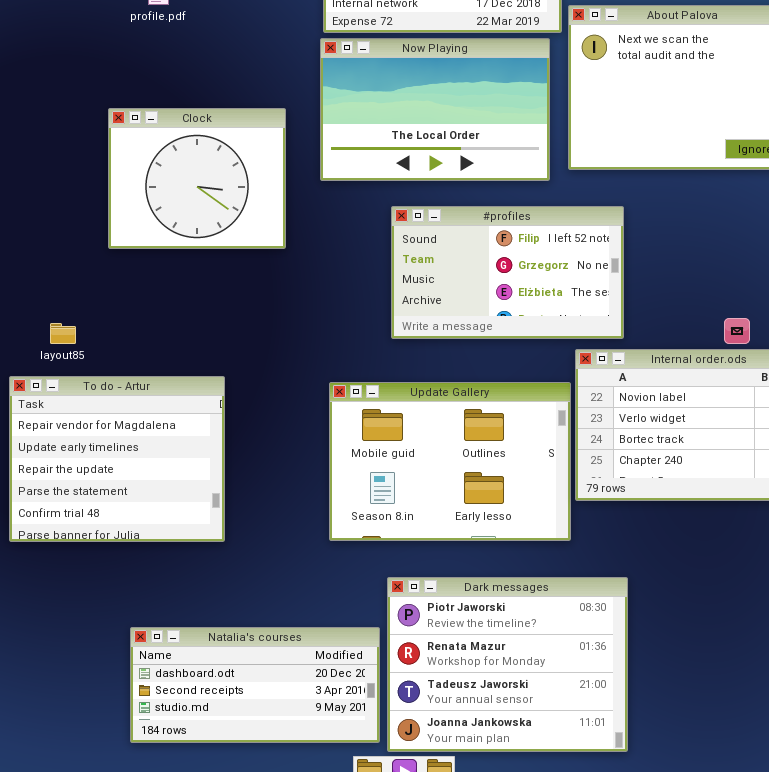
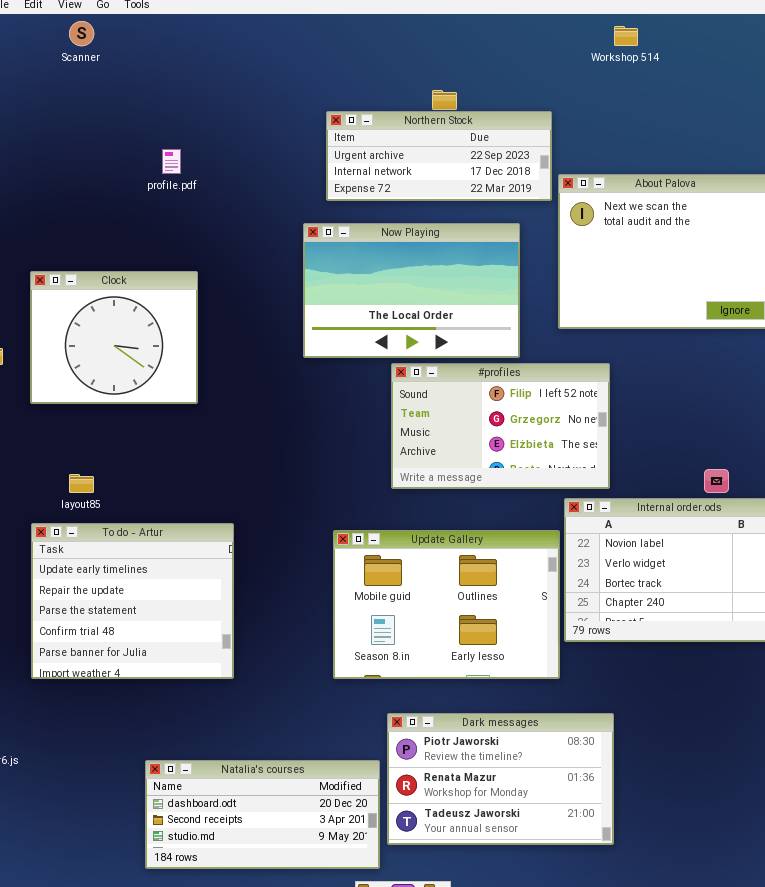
Now Playing: [320,38,550,181] -> [303,223,520,358], moved
Clock: [108,108,286,249] -> [30,271,198,404], moved
To do - Artur: [9,376,225,542] -> [31,523,234,679], scrolled down 1 row
Dark messages: [387,577,628,752] -> [387,713,614,845], resized

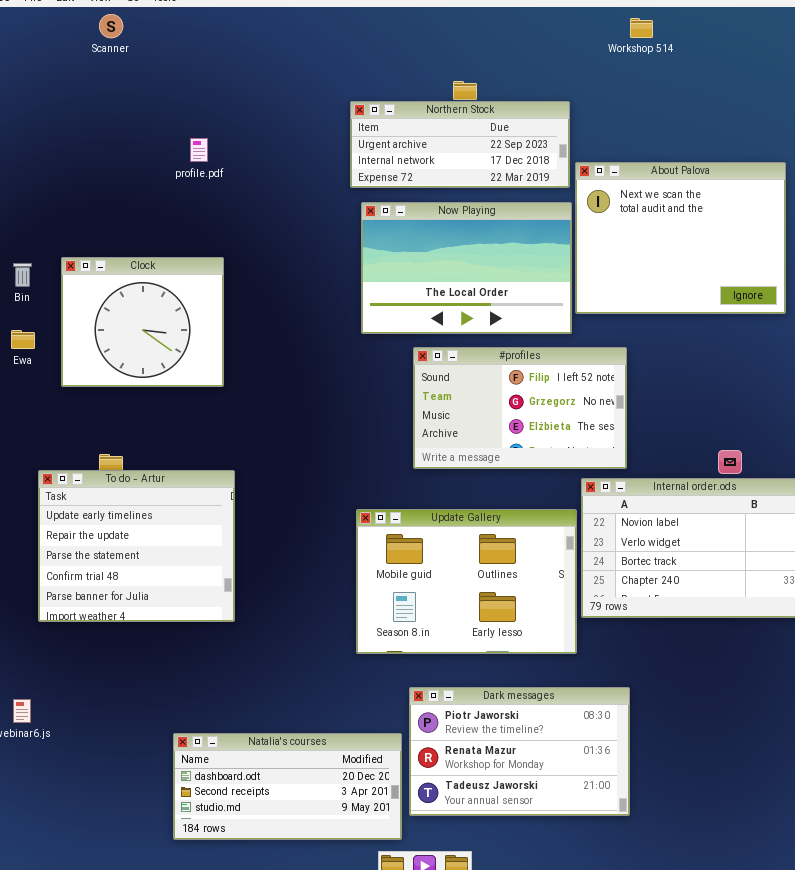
Now Playing: [303,223,520,358] -> [361,202,572,334], moved
To do - Artur: [31,523,234,679] -> [38,470,235,622], moved

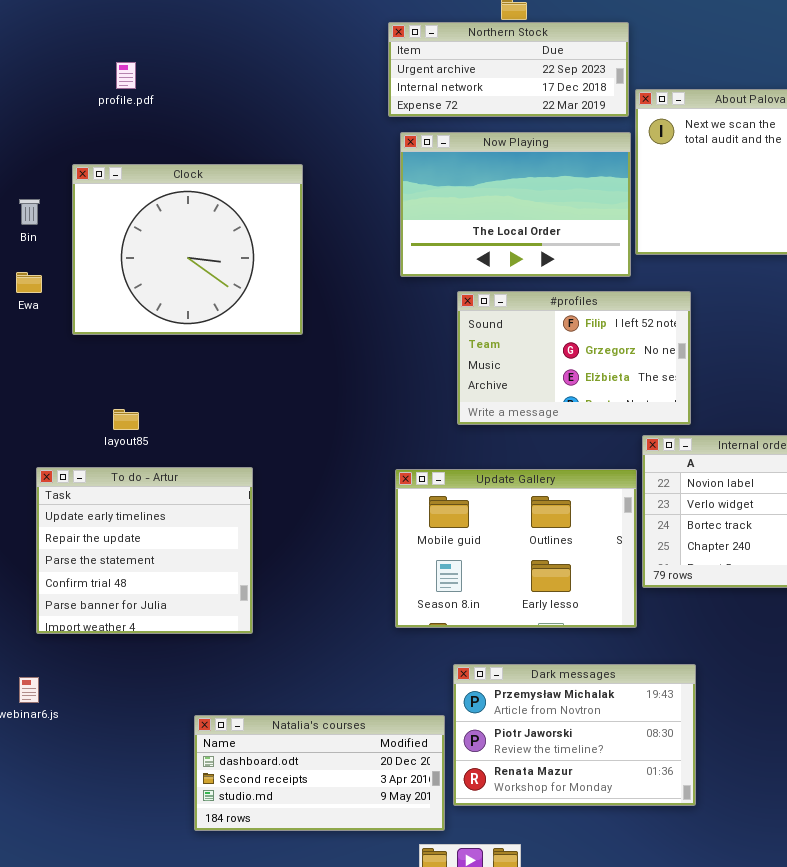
profile.pdf: [190,138,208,162] -> [116,62,136,89], moved
Clock: [61,257,224,387] -> [72,164,303,335], resized
To do - Artur: [38,470,235,622] -> [36,467,253,634], moved
Dark messages: [409,687,630,816] -> [453,664,696,806], scrolled up 1 row

